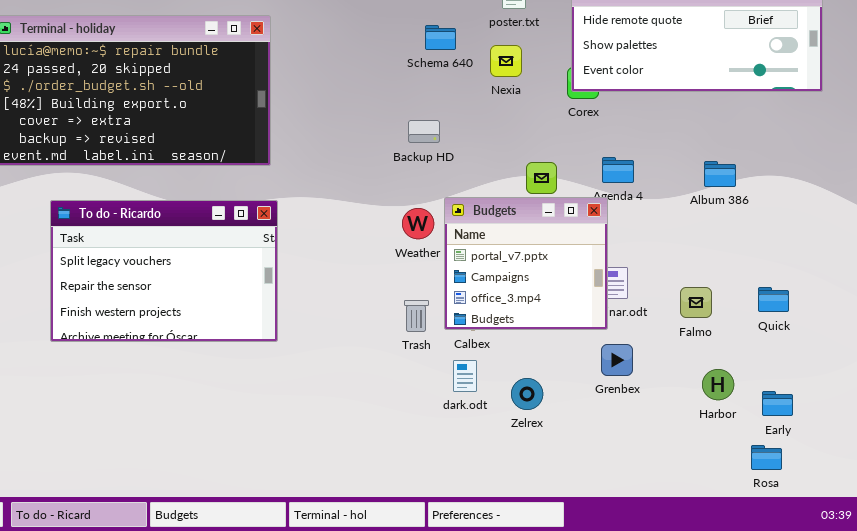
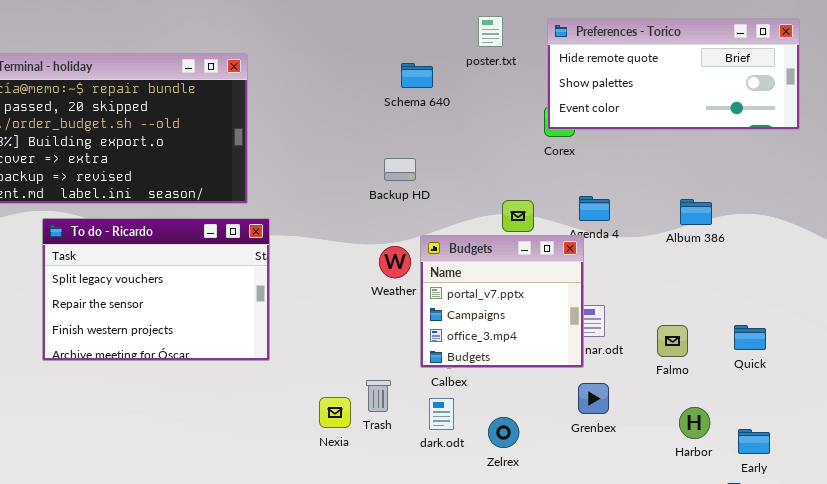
Nexia: [490,45,522,77] -> [319,397,351,428], moved
To do - Ricardo: [50,200,278,342] -> [42,218,270,361], moved
Trash: [404,300,429,332] -> [366,380,391,412], moved

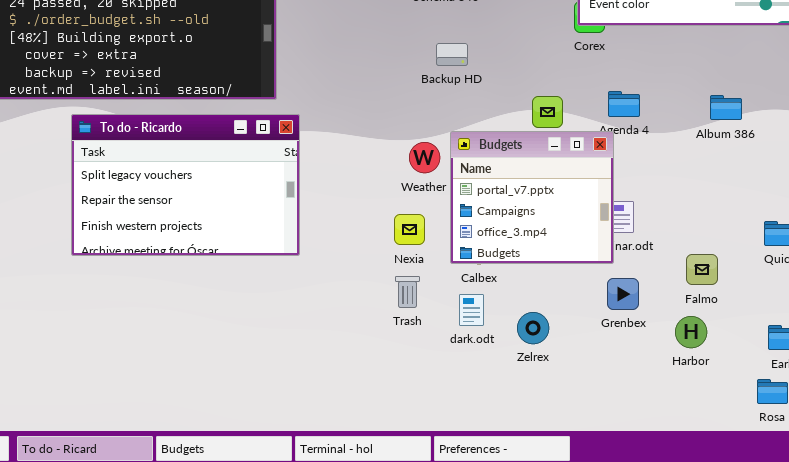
Backup HD: [384,158,416,181] -> [436,43,468,66], moved
Falmo: [657,325,688,357] -> [686,254,718,285], moved
Nexia: [319,397,351,428] -> [394,214,425,245], moved
Harbor: [679,407,710,439] -> [675,316,707,348], moved

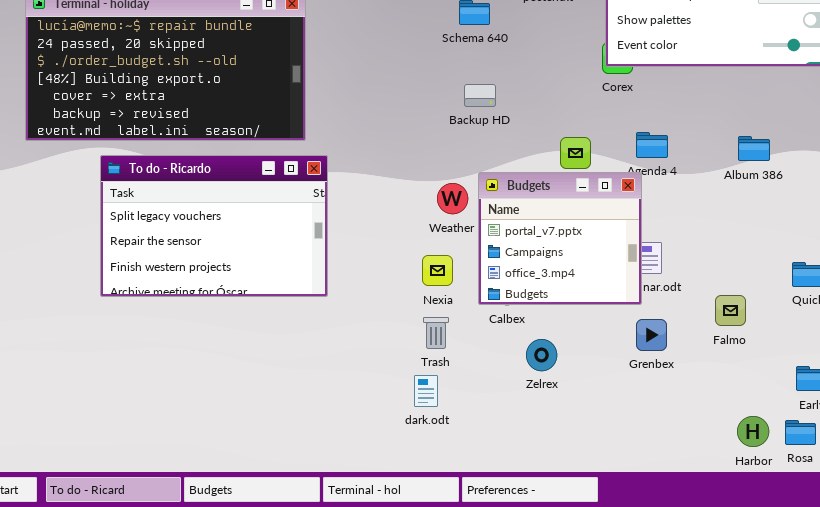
dark.odt: [459,294,484,326] -> [414,375,438,407], moved
Zelrex: [517,312,549,344] -> [526,339,557,371], moved
Harbor: [675,316,707,348] -> [737,416,769,447], moved

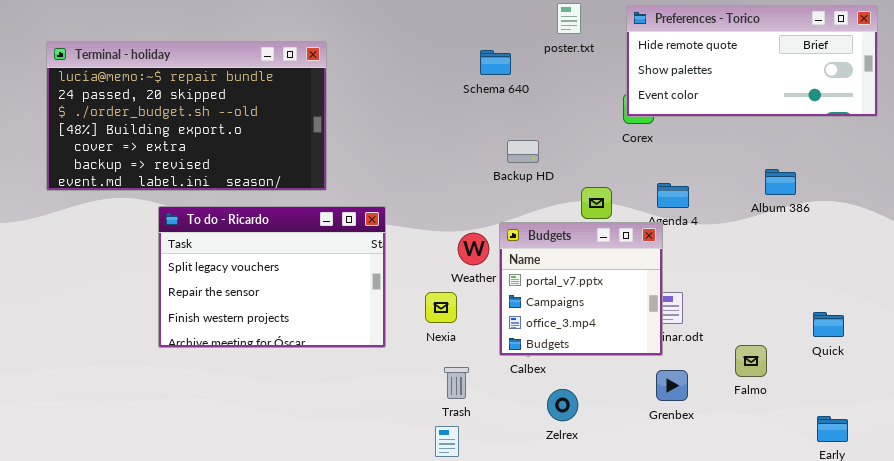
Backup HD: [464,84,496,107] -> [507,140,539,163], moved
Album 386: [738,136,770,161] -> [765,169,796,195], moved
To do - Ricardo: [100,155,328,297] -> [158,206,386,348], moved
Nexia: [422,255,453,286] -> [425,292,457,323], moved

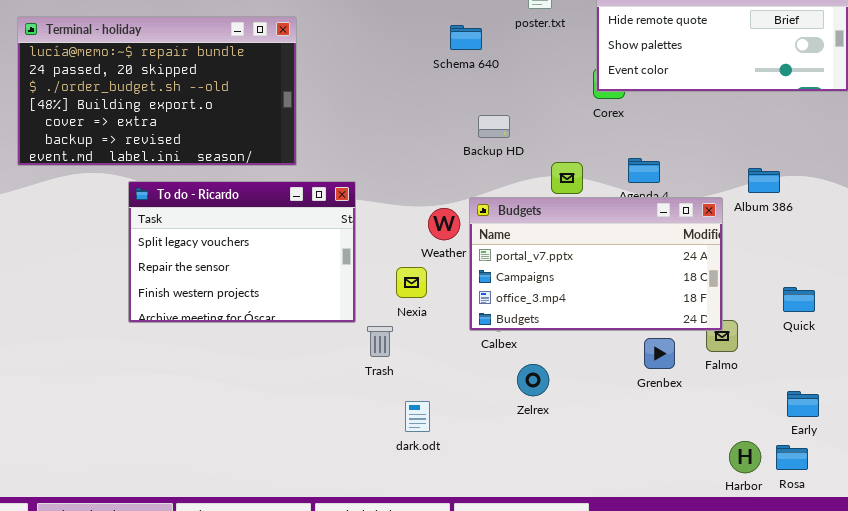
Album 386: [765,169,796,195] -> [748,168,780,193], moved
Budgets: [499,222,663,356] -> [469,197,723,331], resized
Trash: [444,367,469,399] -> [367,326,393,357], moved
Grenbex: [656,370,688,401] -> [644,338,675,369], moved

